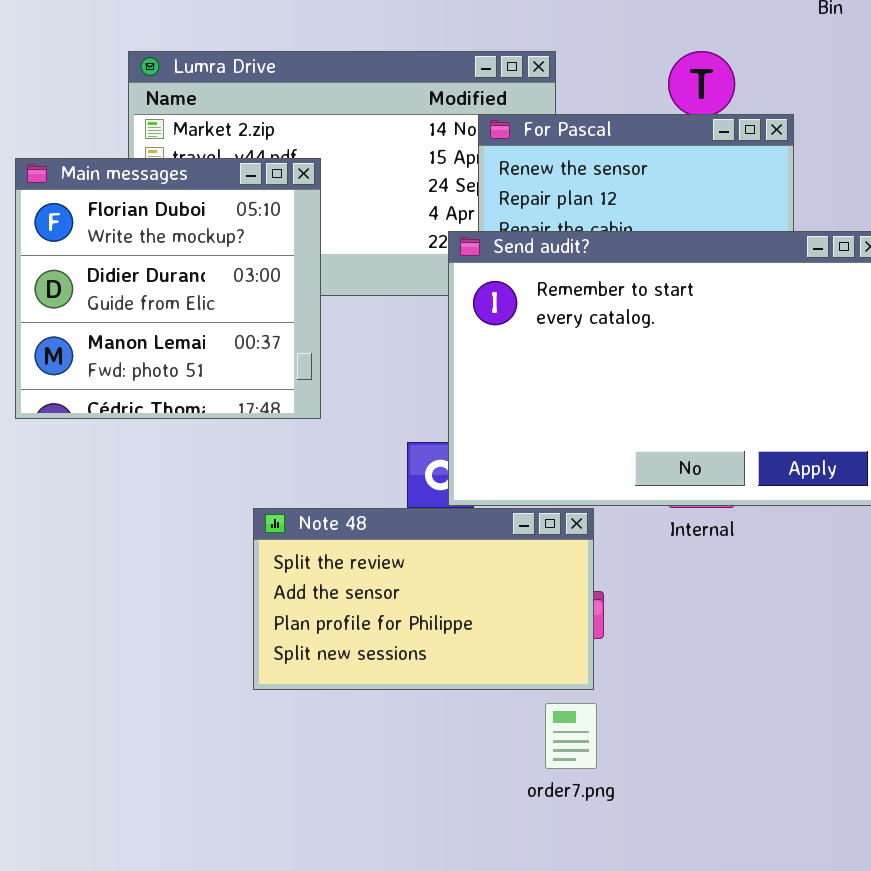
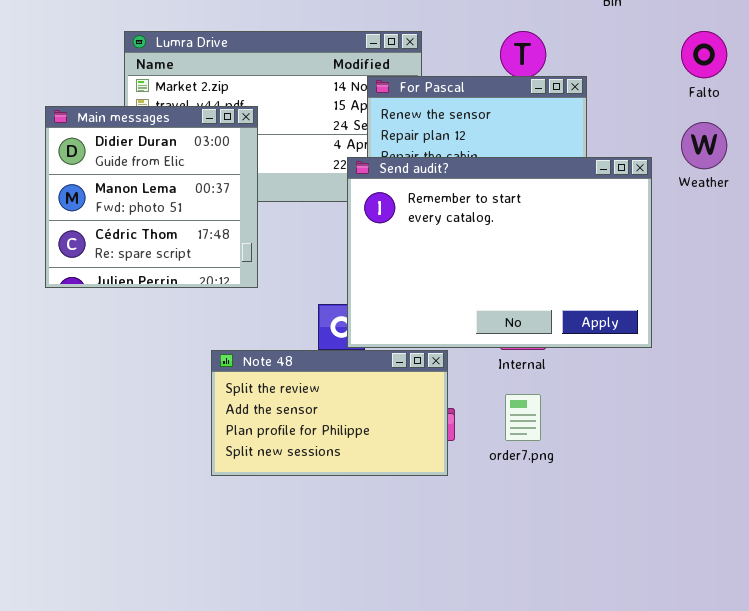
Main messages: [15,158,321,419] -> [45,106,258,288], scrolled down 1 row
order7.png: [545,703,597,769] -> [505,394,541,441], moved

